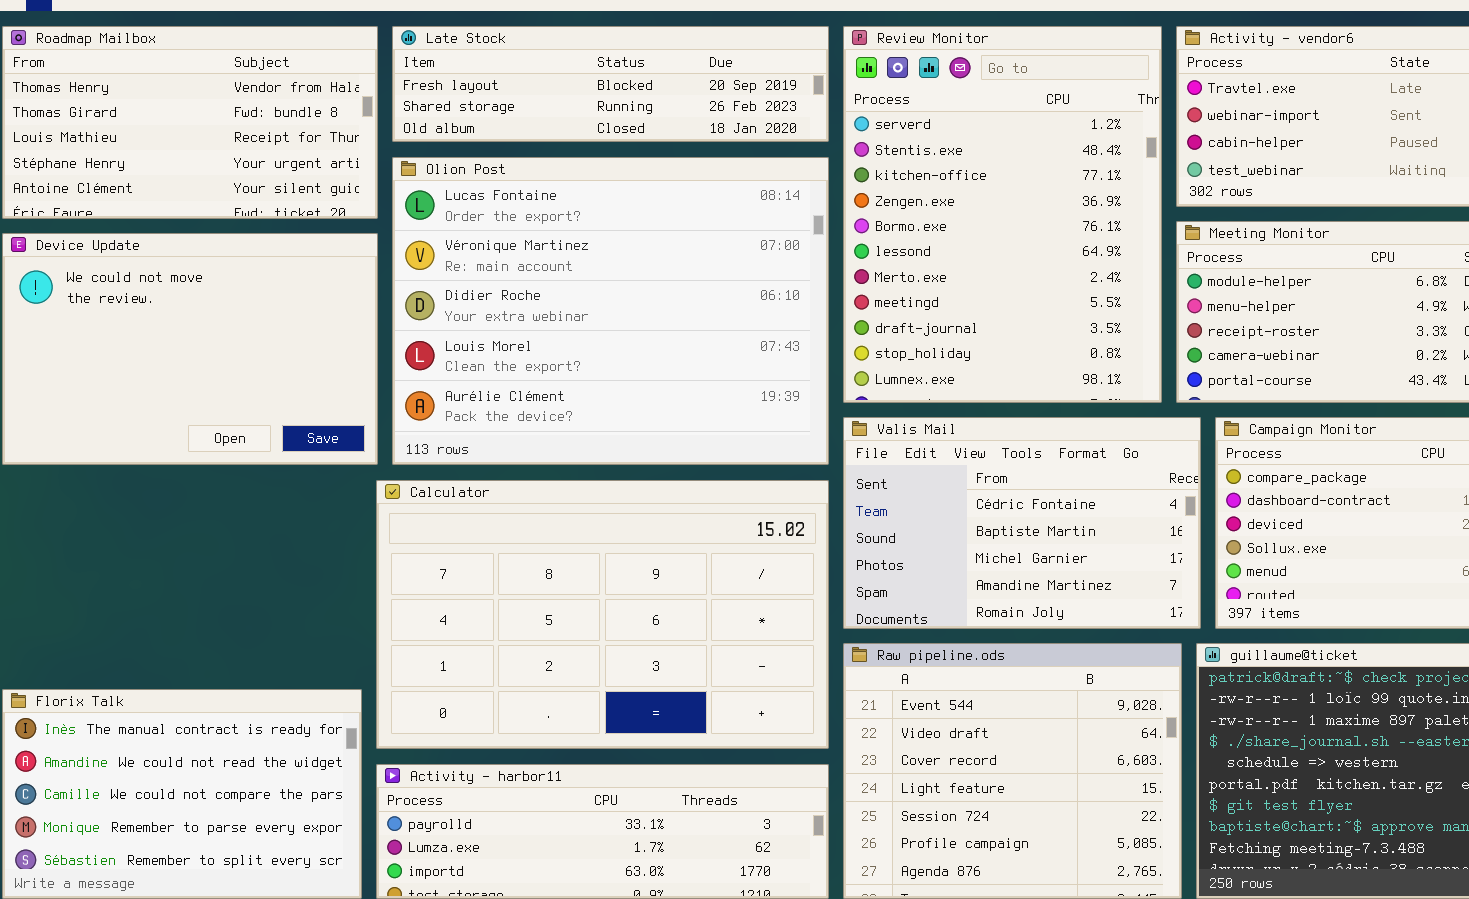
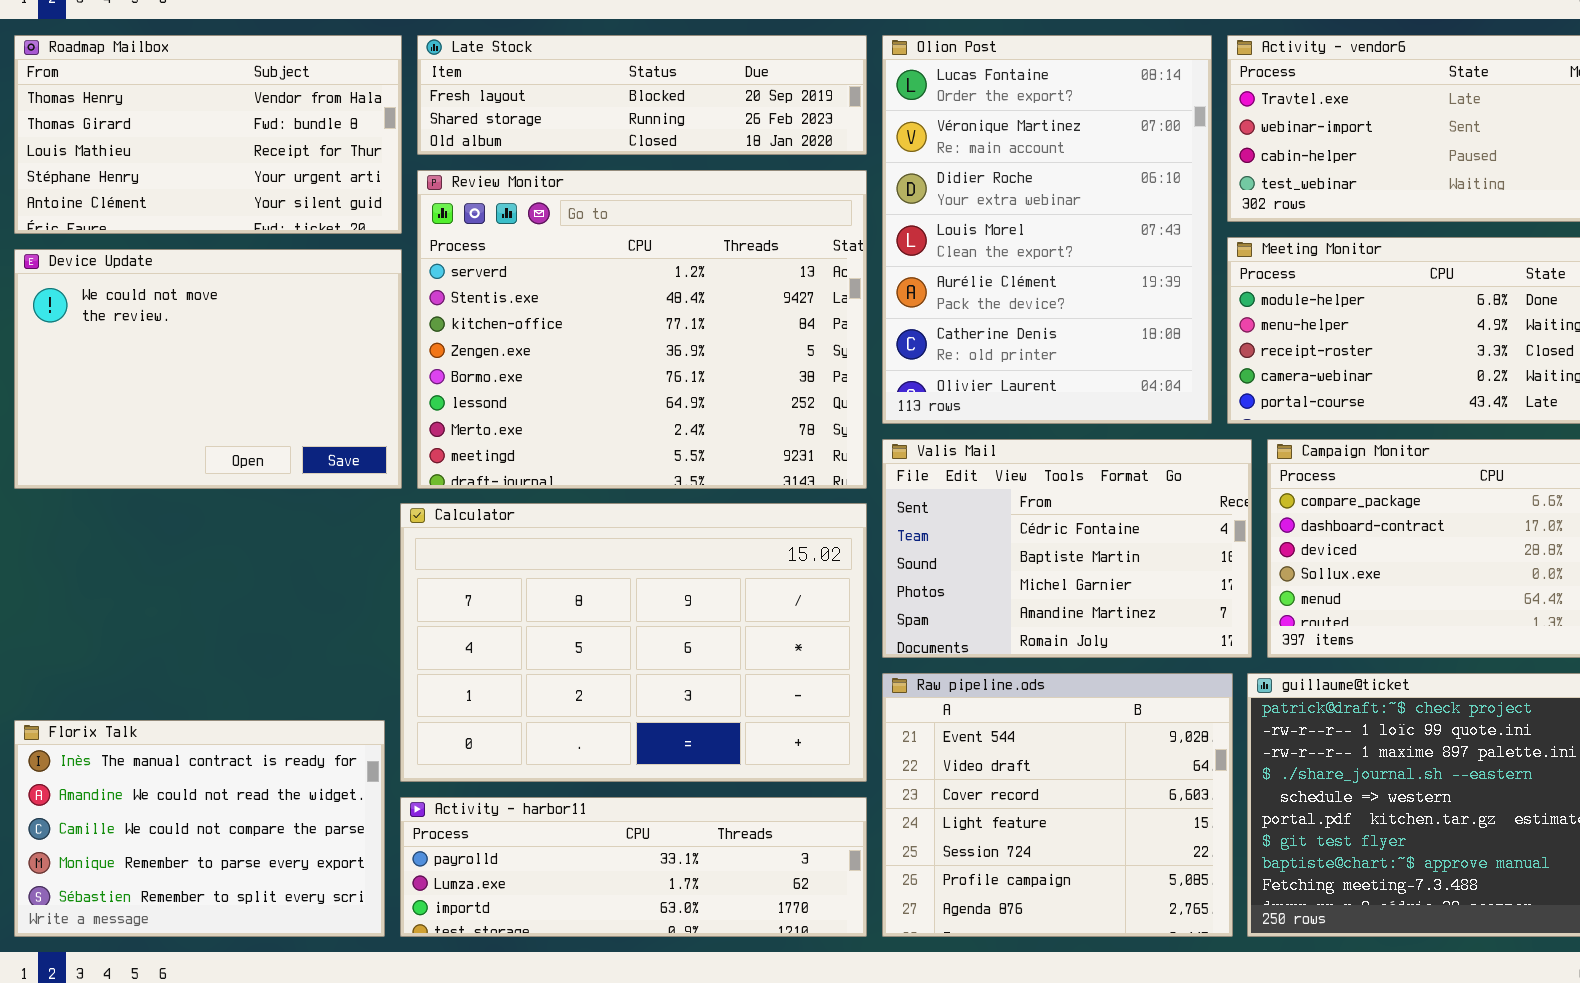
Review Monitor: [843,26,1162,403] -> [417,170,867,489], moved, resized
Olion Post: [392,157,829,465] -> [882,35,1212,424], moved, resized

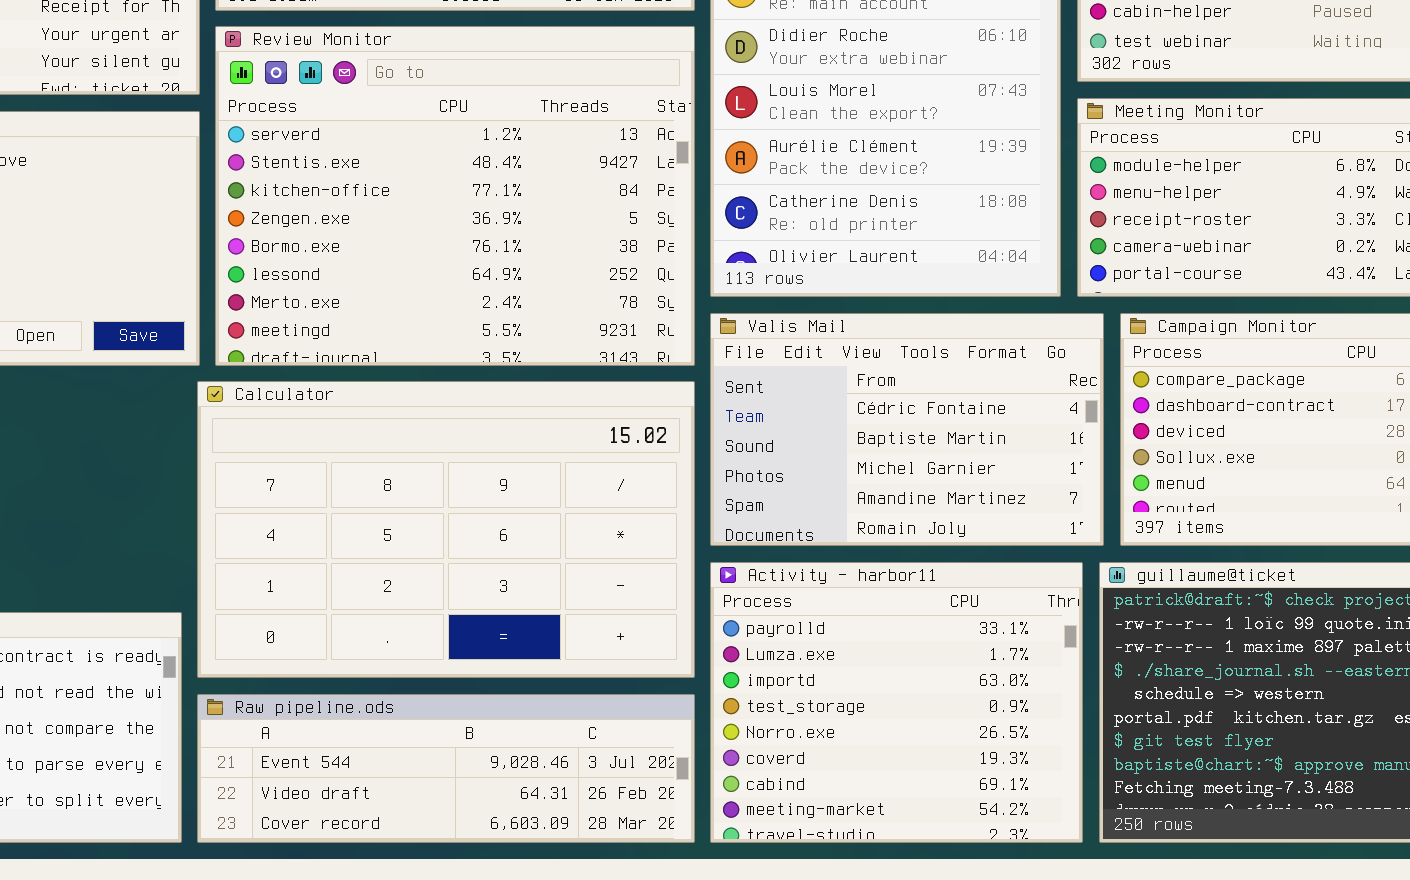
Raw pipeline.ods: [882,673,1233,937] -> [197,694,695,843], moved, resized
Activity - harbor11: [400,797,867,937] -> [710,562,1083,843], moved, resized

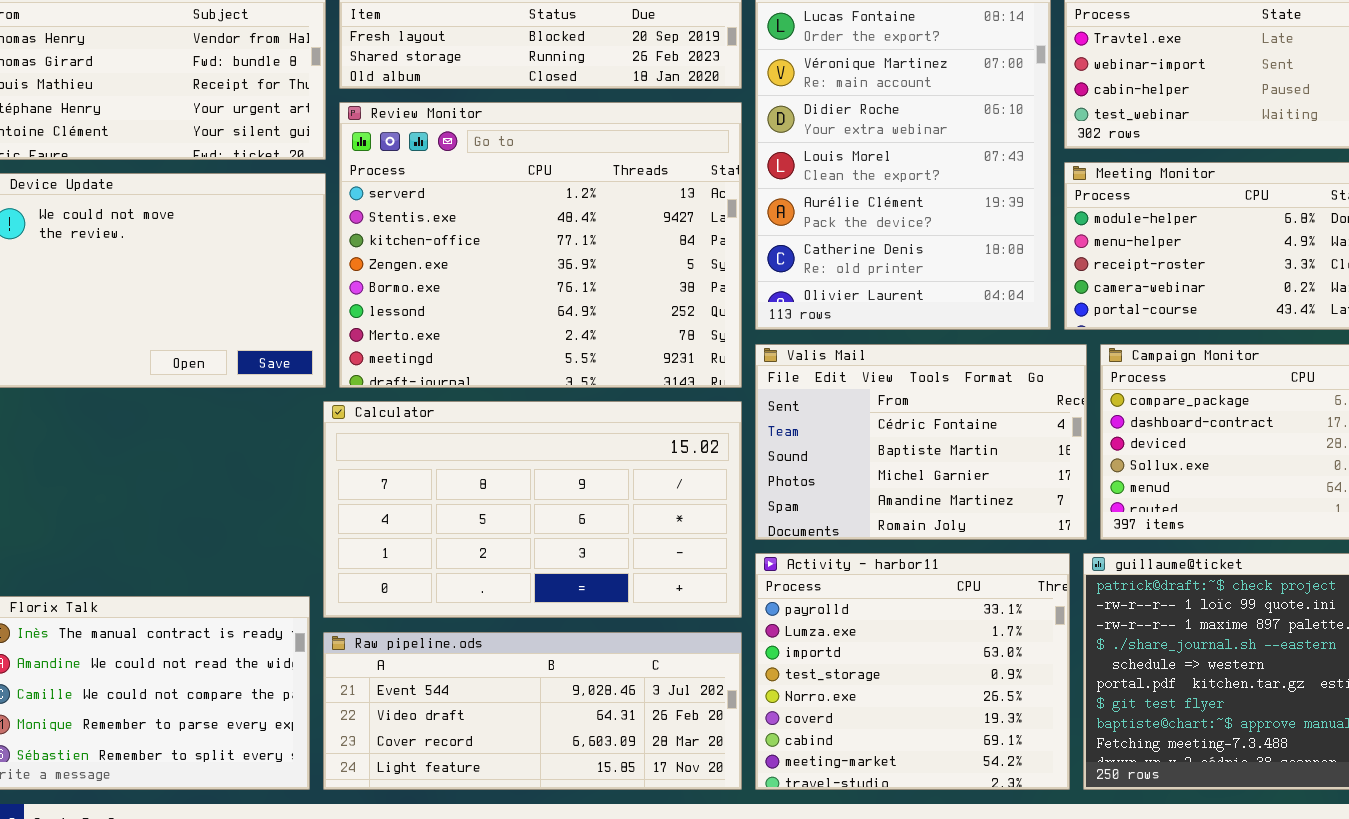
Calculator: [197,381,695,678] -> [323,401,742,618], resized
Raw pipeline.ods: [197,694,695,843] -> [323,632,742,790], resized

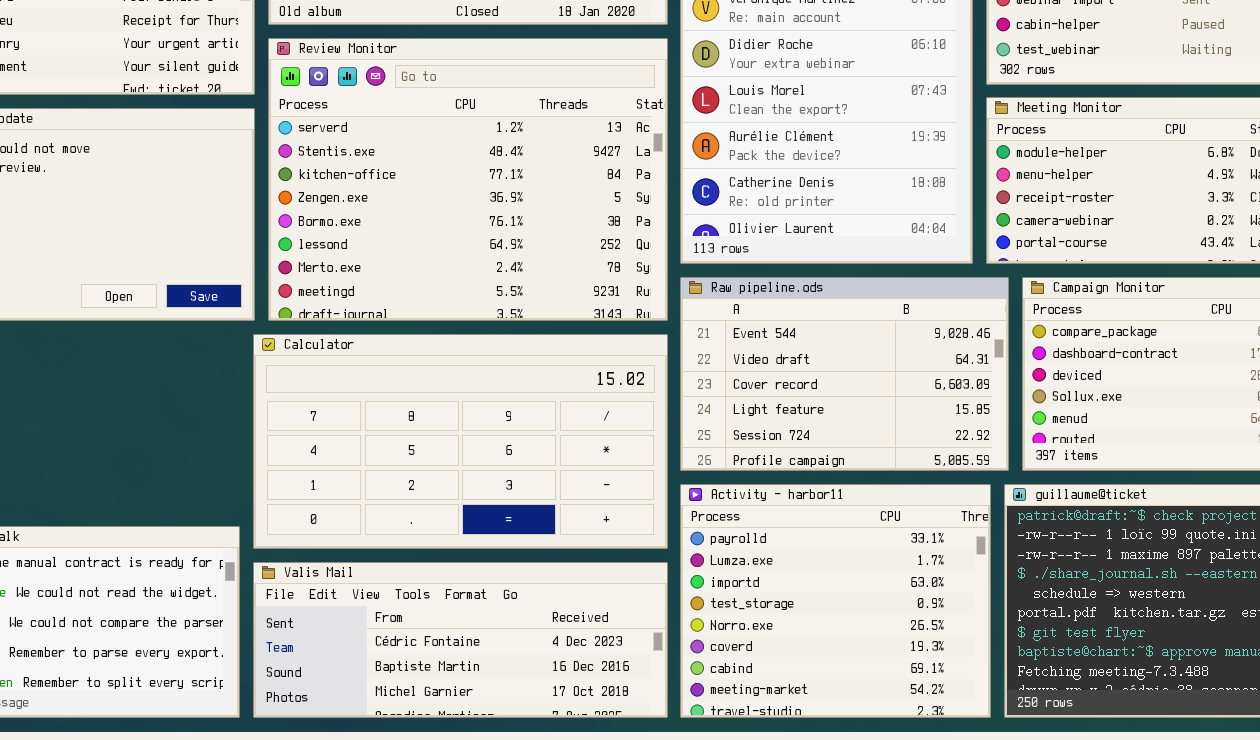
Valis Mail: [755,344,1087,540] -> [253,562,668,718], moved, resized
Raw pipeline.ods: [323,632,742,790] -> [680,277,1009,471], moved, resized

